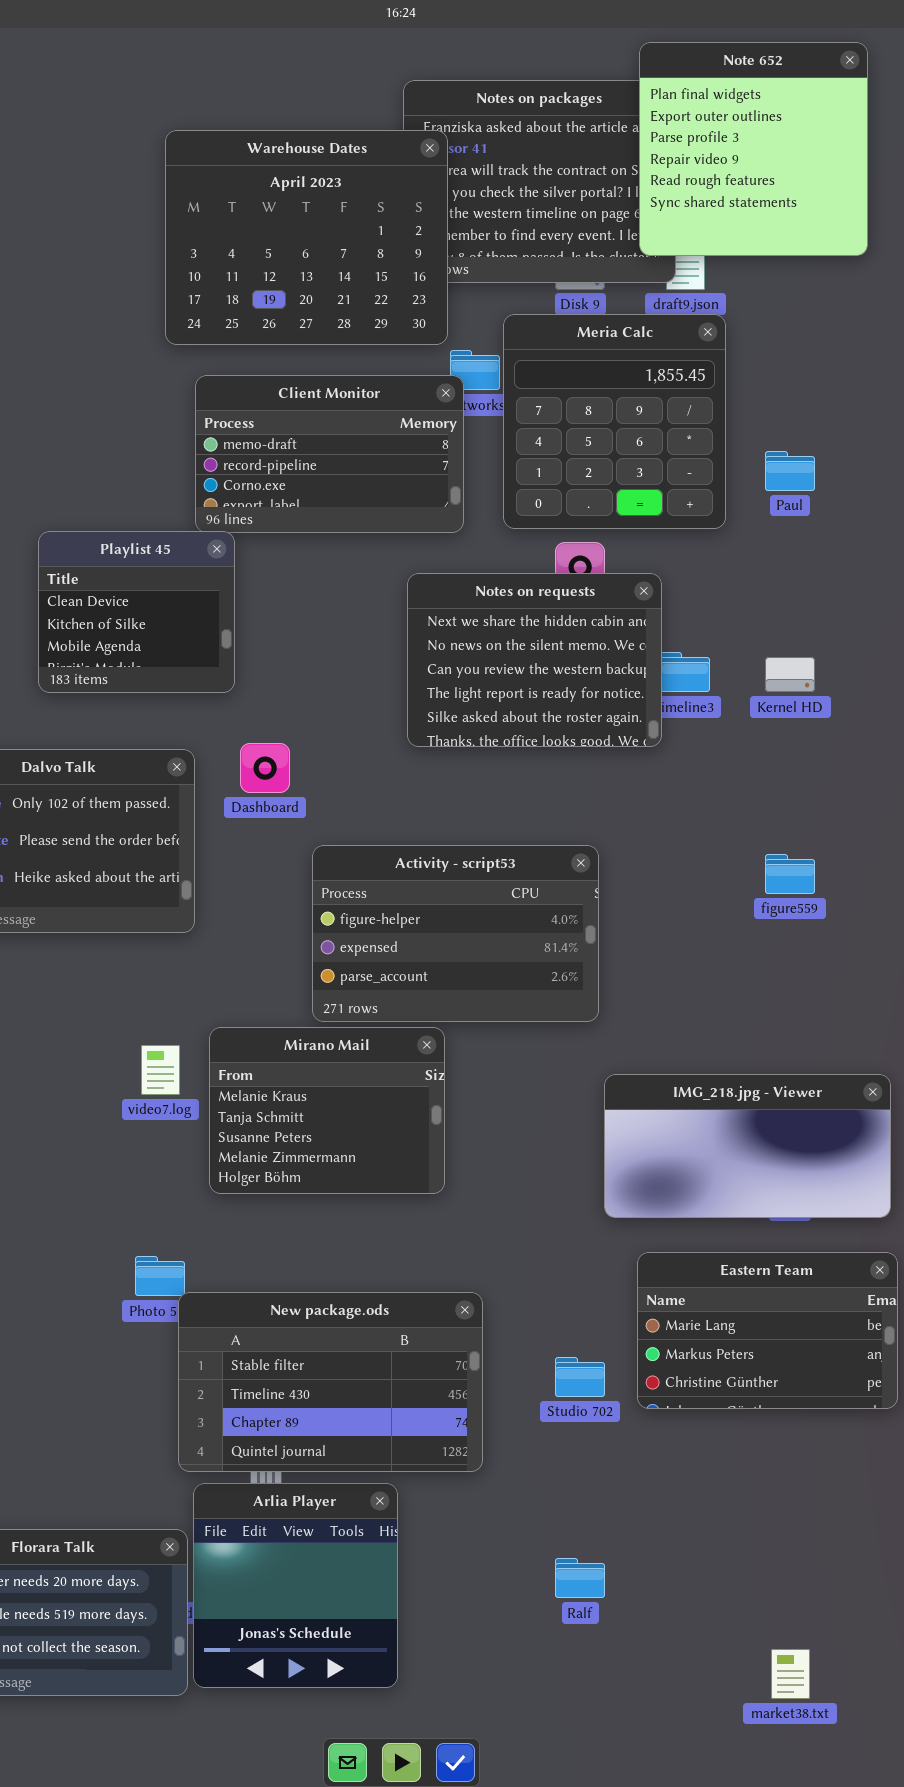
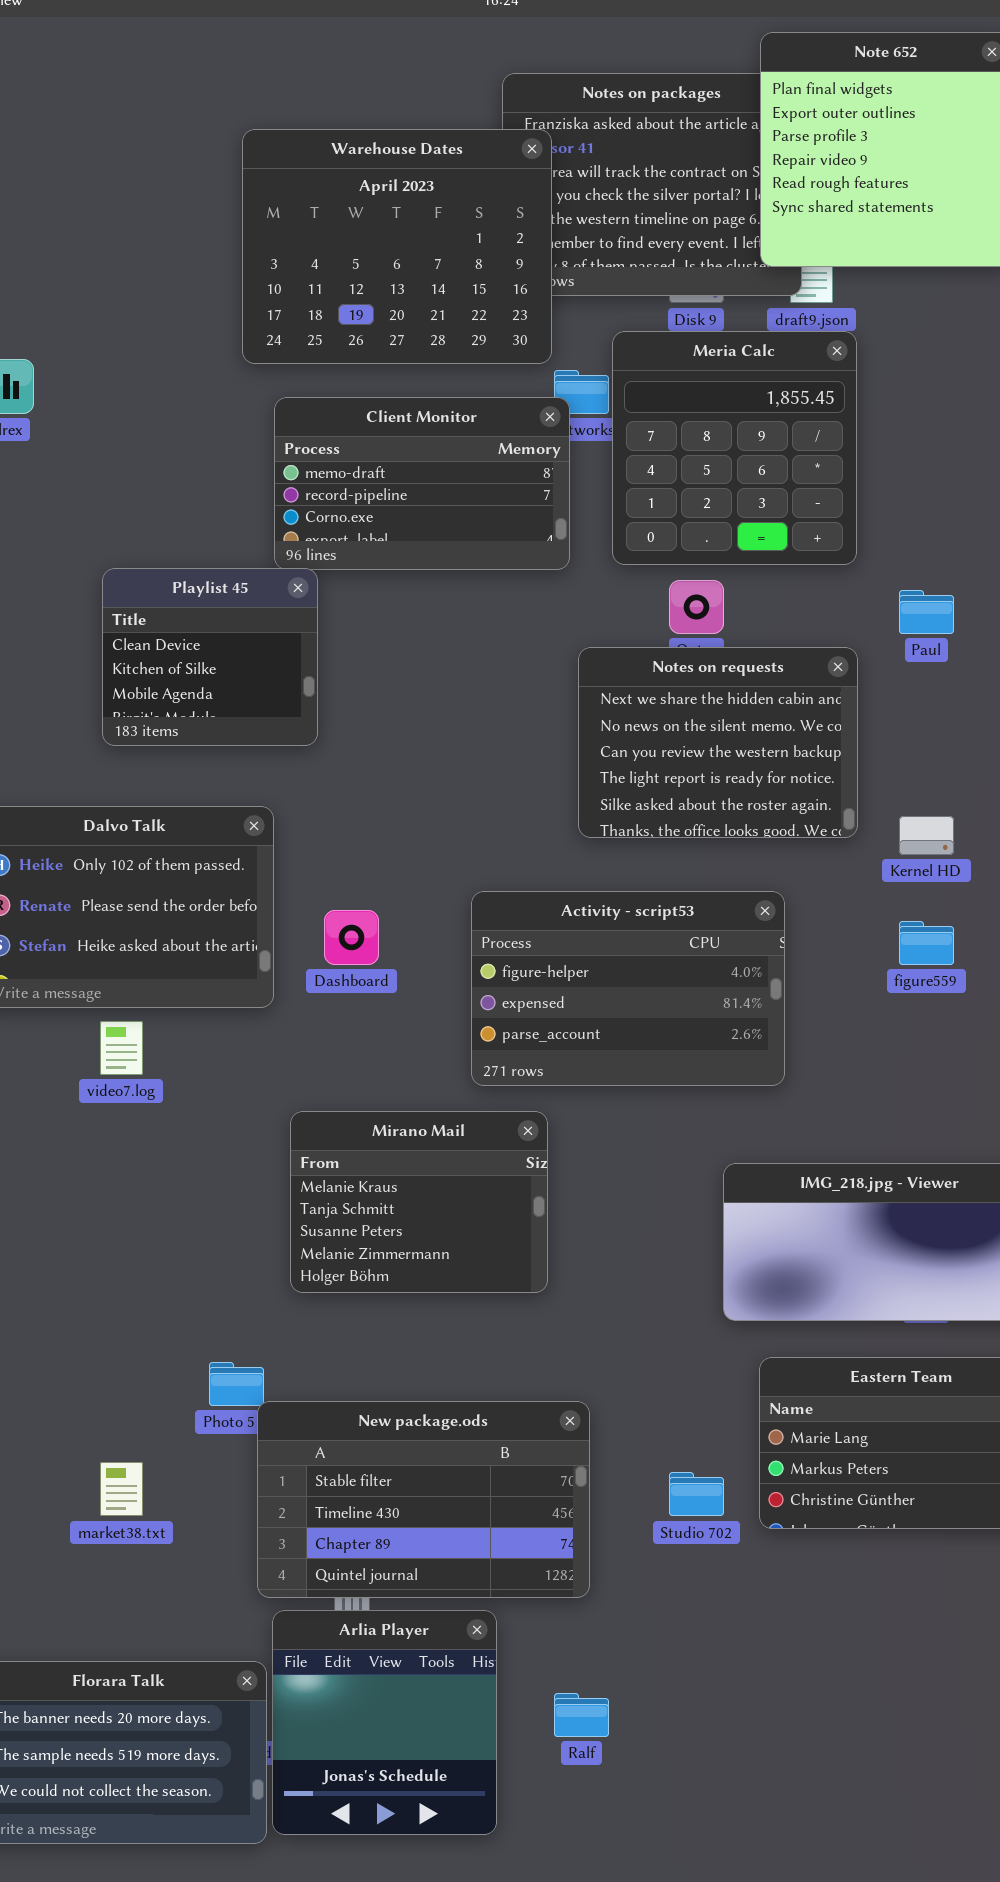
Paul: [765,451,815,491] -> [899,590,954,634], moved
Notes on requests: [407,573,662,747] -> [578,647,858,838], moved
Kernel HD: [765,657,815,692] -> [899,816,954,855], moved
Dashboard: [240,743,290,793] -> [324,910,379,965], moved
Activity - script53: [312,845,599,1022] -> [471,891,785,1086], moved
video7.log: [141,1045,180,1095] -> [100,1021,143,1075], moved
Ralf: [555,1558,605,1598] -> [554,1693,609,1737], moved
market38.txt: [771,1649,810,1699] -> [100,1462,143,1516], moved

